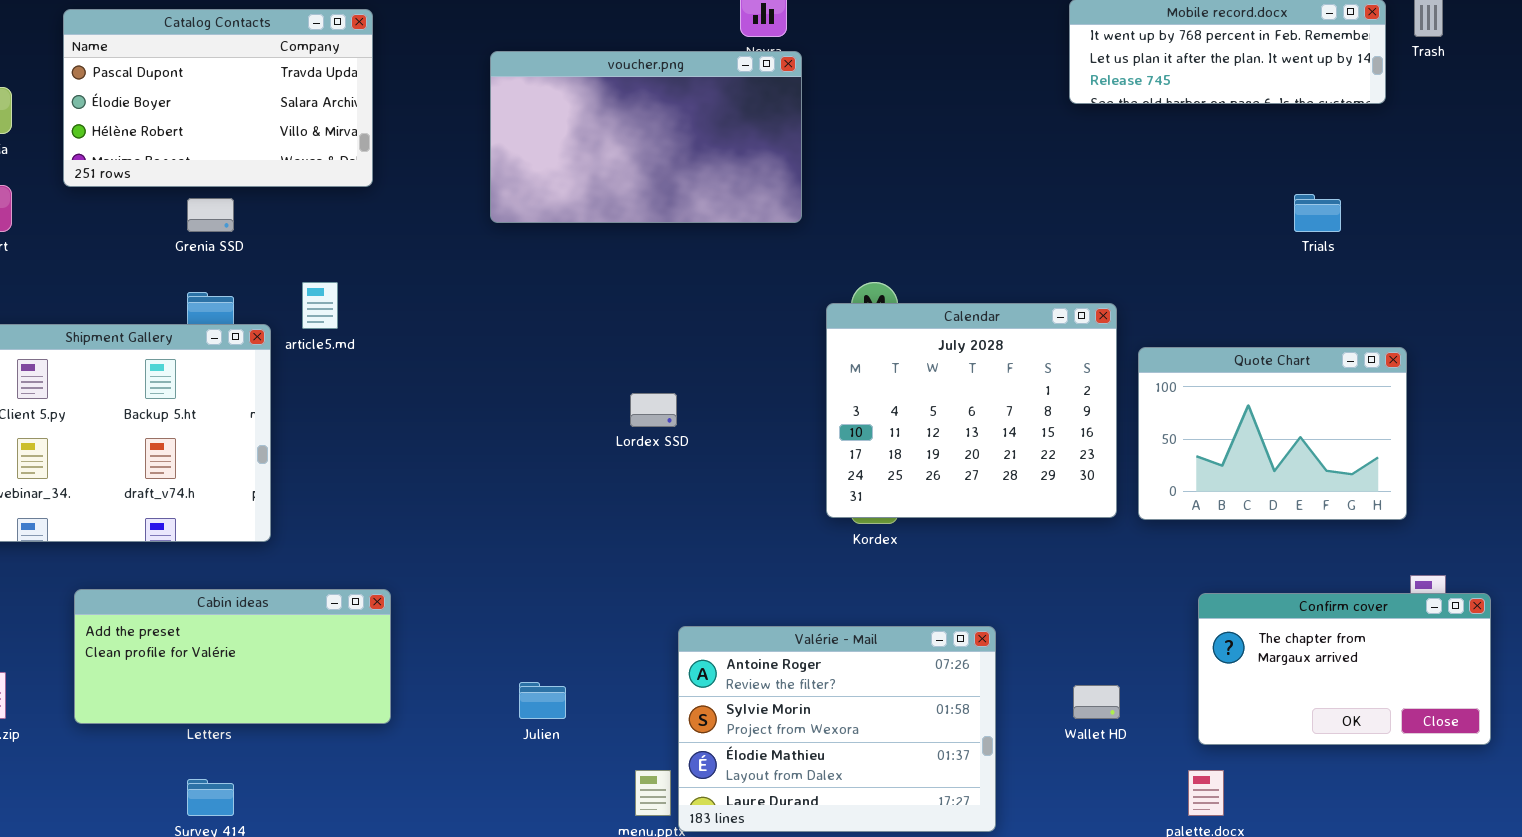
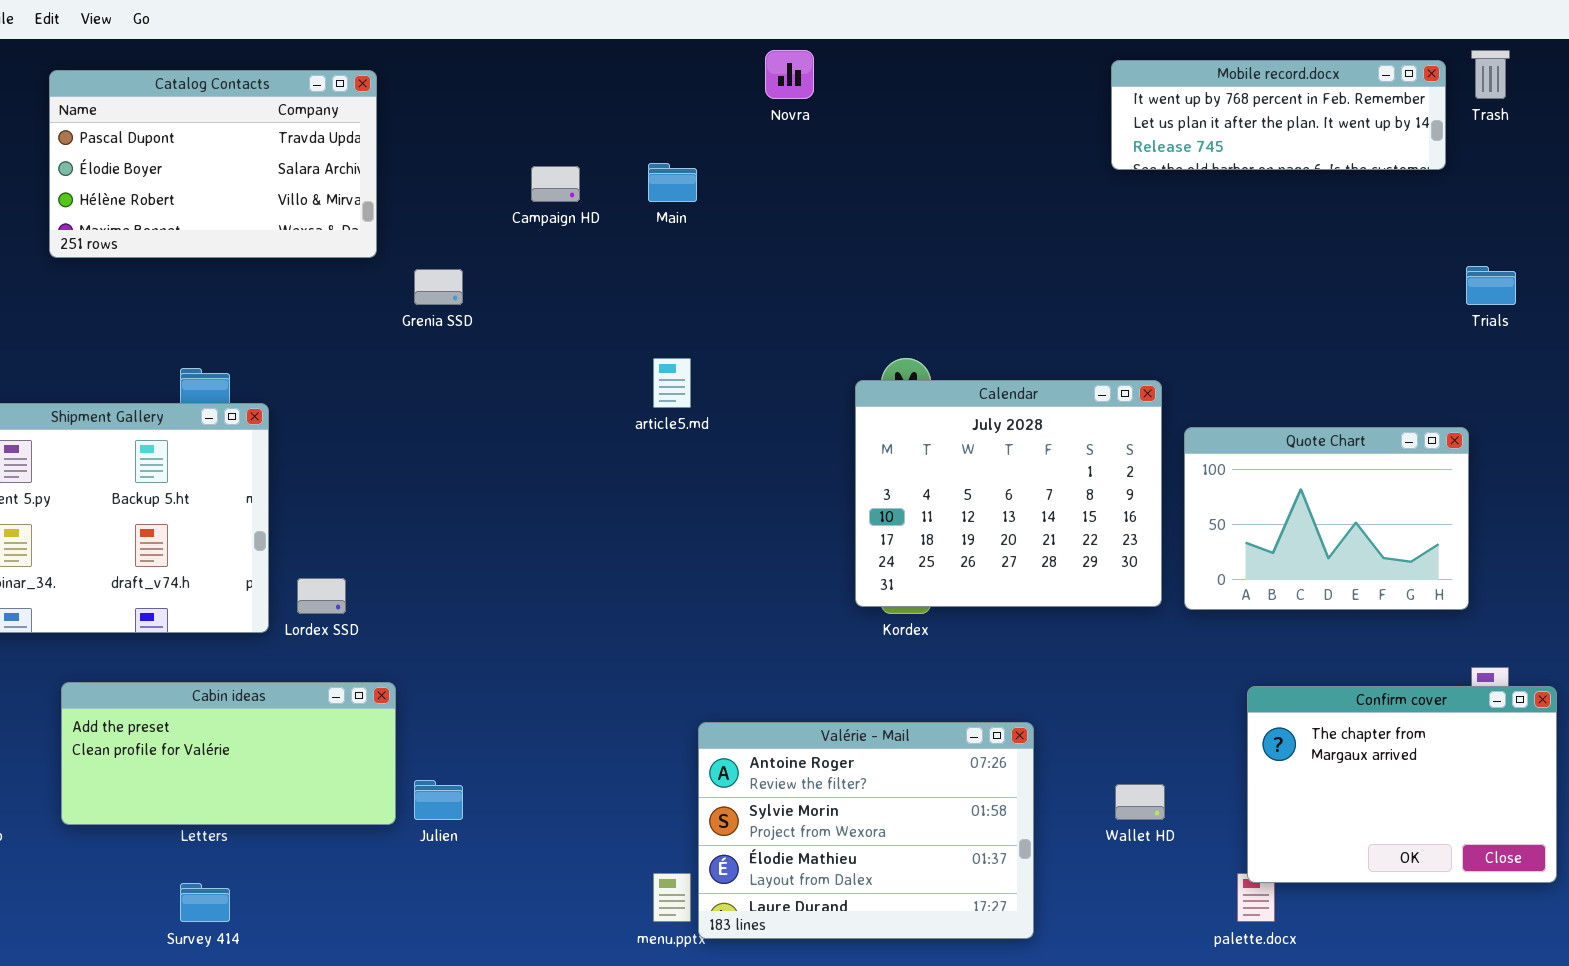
voucher.png: [490,51,802,223] -> none, closed
Trials: [1294,194,1341,232] -> [1466,266,1516,305], moved
Grenia SSD: [187,198,234,232] -> [414,269,463,305], moved
article5.md: [302,282,338,329] -> [653,358,691,408], moved
Lordex SSD: [630,393,677,427] -> [297,578,346,614], moved
Confirm cover: [1198,593,1491,745] -> [1247,686,1557,883], resized
Julien: [519,682,566,719] -> [414,780,463,820], moved

